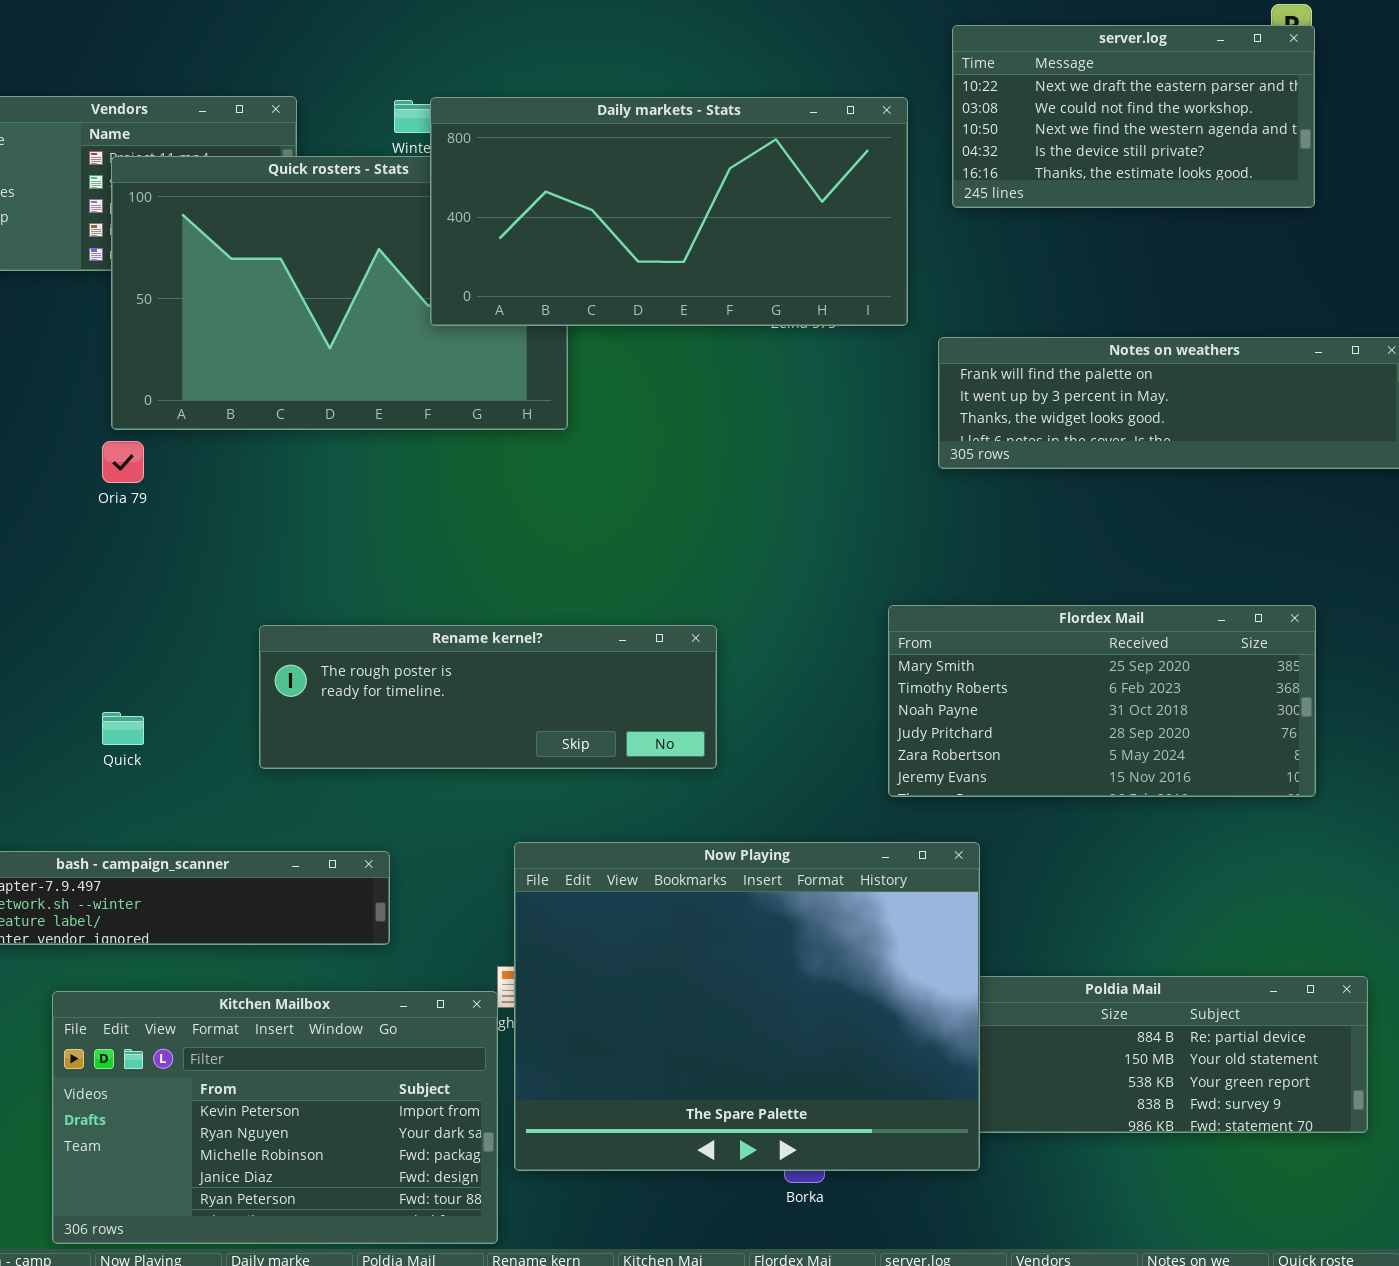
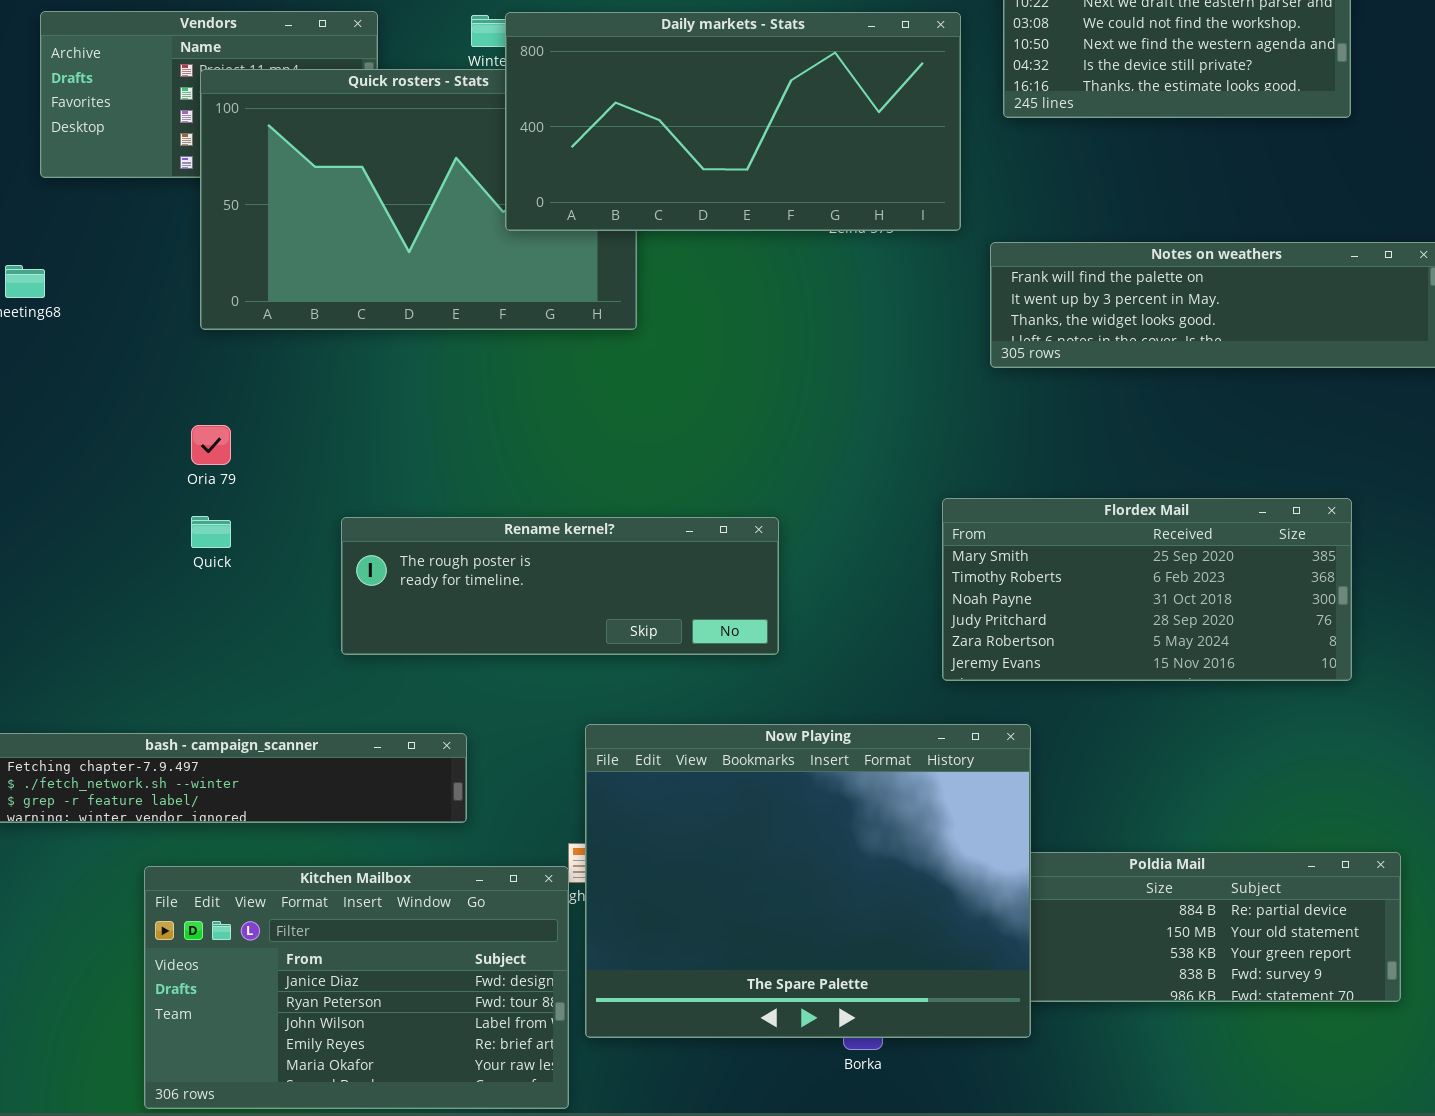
Oria 79: [102,441,144,483] -> [191,425,231,465], moved
Quick: [102,712,144,745] -> [191,516,231,548], moved
Kitchen Mailbox: [52,991,498,1244] -> [144,866,569,1109], scrolled down 3 rows

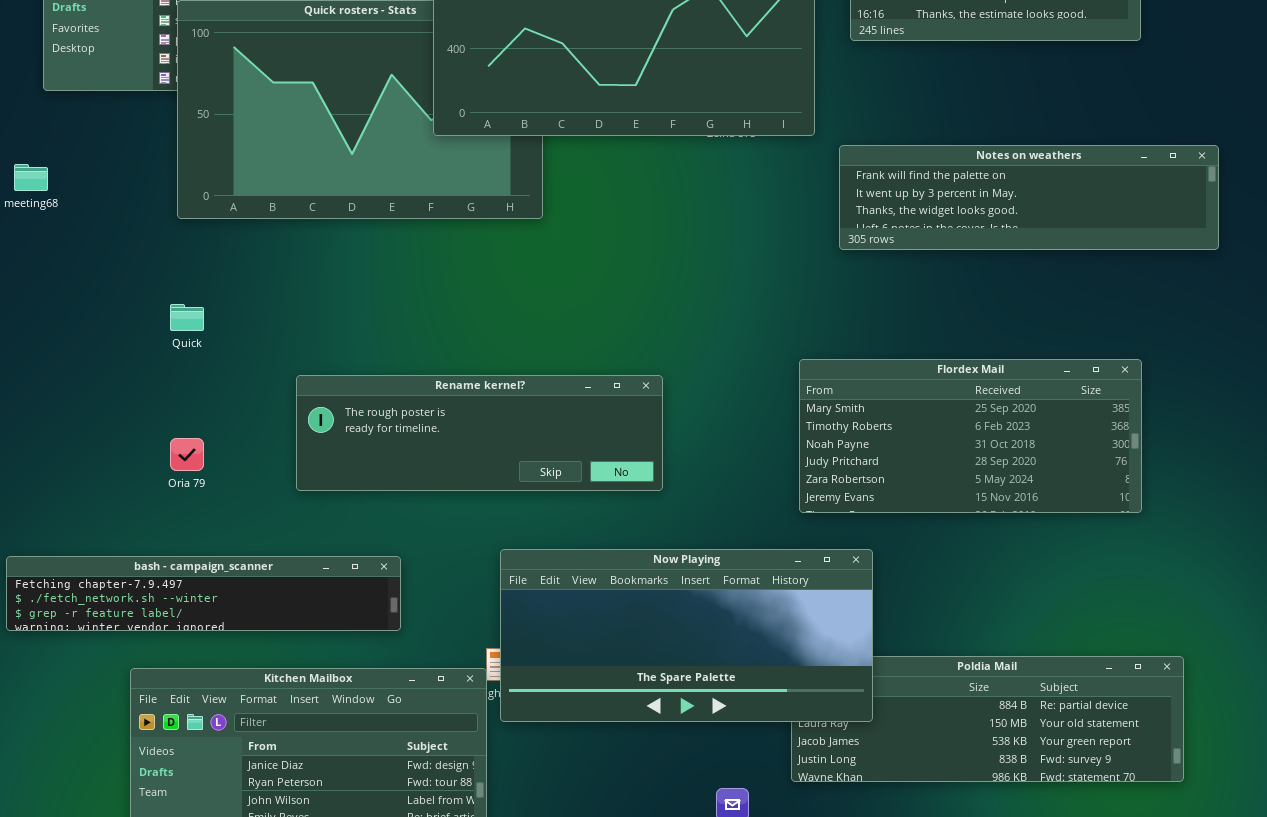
Oria 79: [191,425,231,465] -> [170,438,204,471], moved
Quick: [191,516,231,548] -> [170,304,204,331], moved
Now Playing: [585,724,1031,1038] -> [500,549,873,722], resized

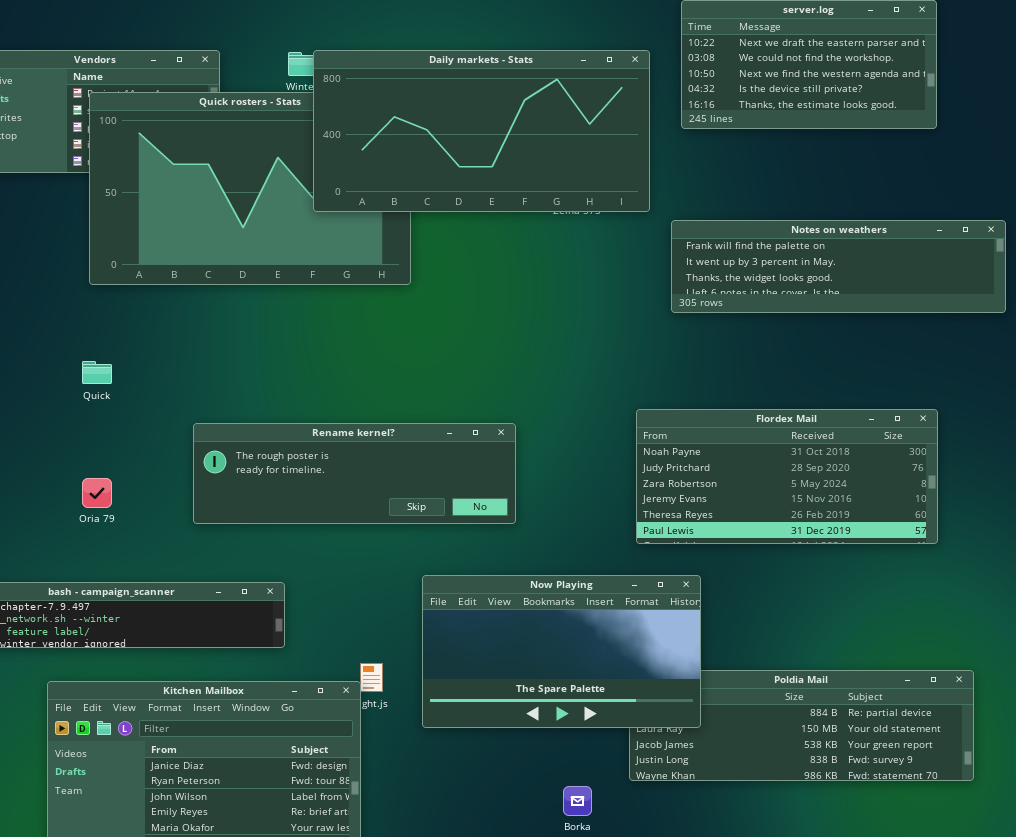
Flordex Mail: [799,359,1142,513] -> [636,409,938,544], scrolled down 2 rows
Now Playing: [500,549,873,722] -> [422,575,701,728], resized

